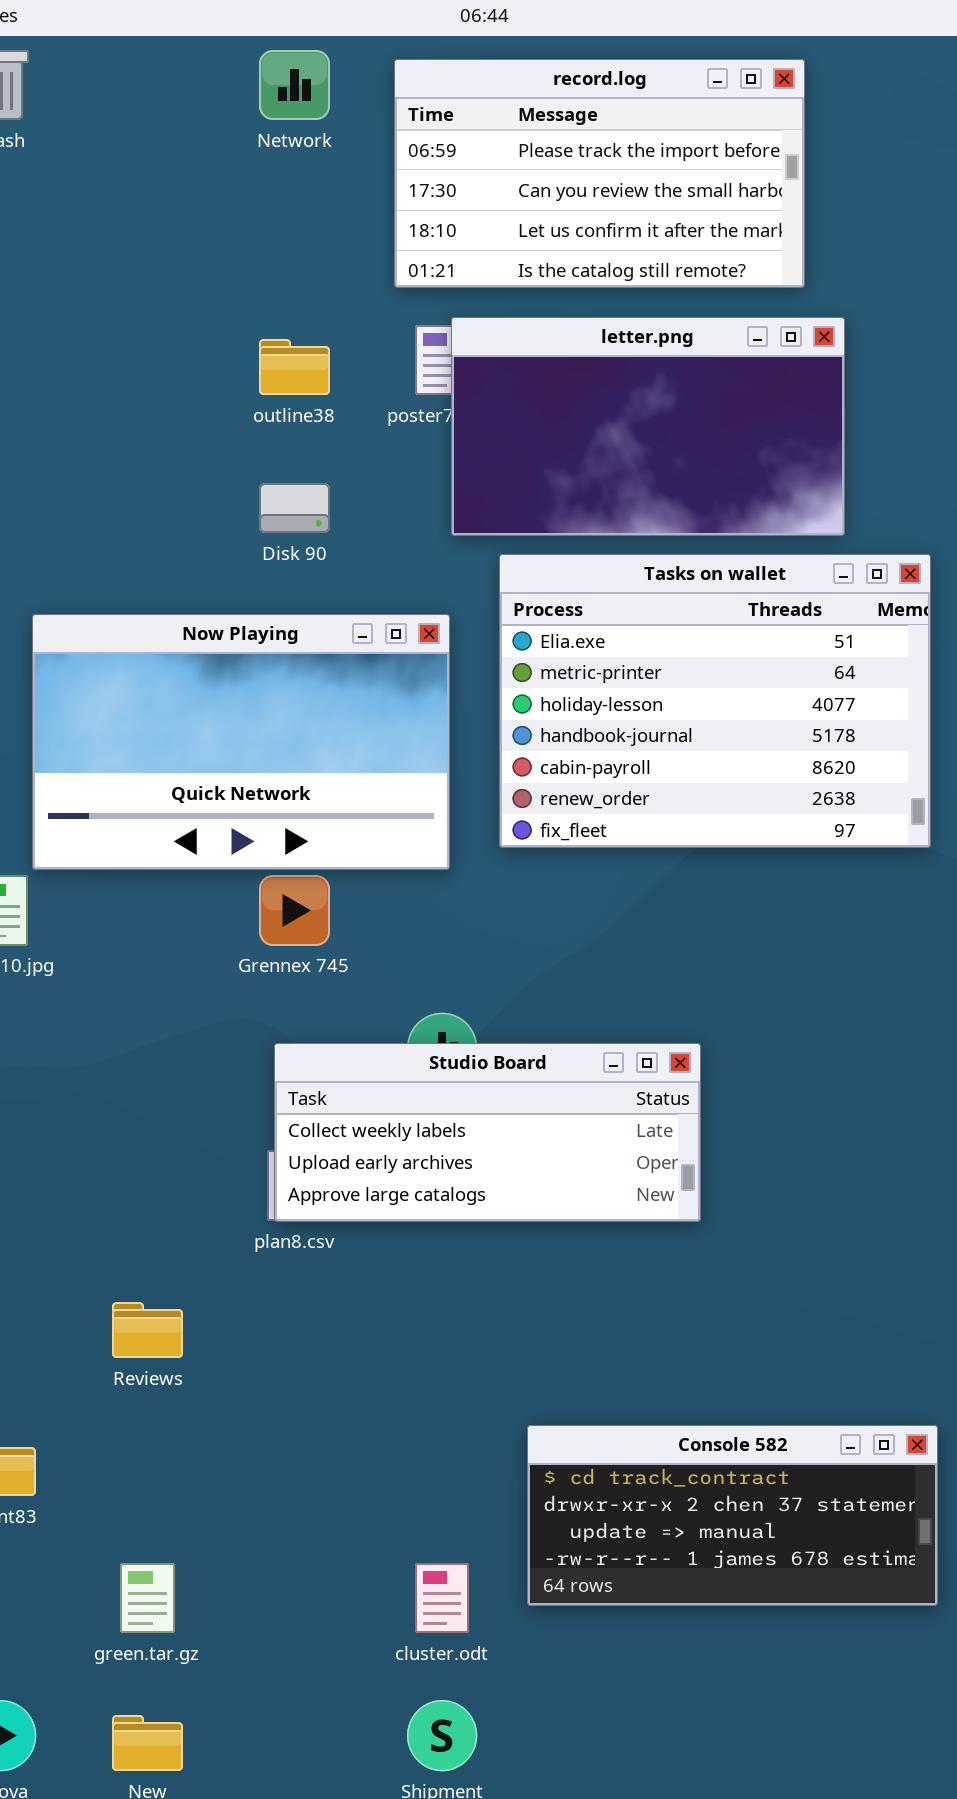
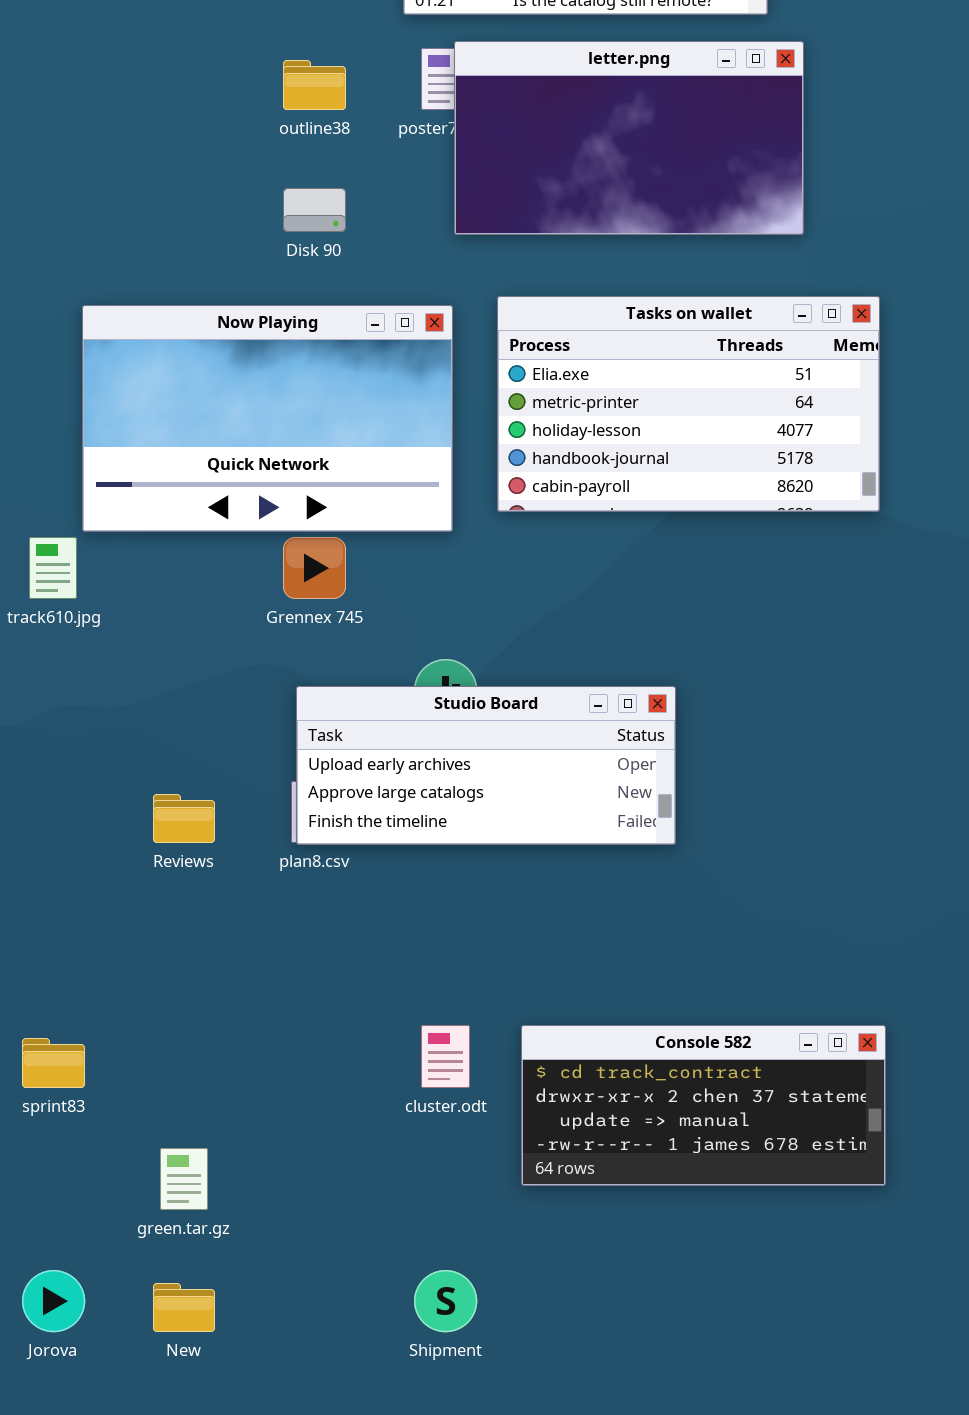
Tasks on wallet: [499,554,931,848] -> [497,296,880,512], resized
Studio Board: [274,1043,701,1222] -> [296,686,676,845], scrolled down 1 row
Reviews: [112,1302,183,1358] -> [153,794,215,843], moved
cluster.odt: [415,1563,469,1633] -> [421,1025,470,1088], moved

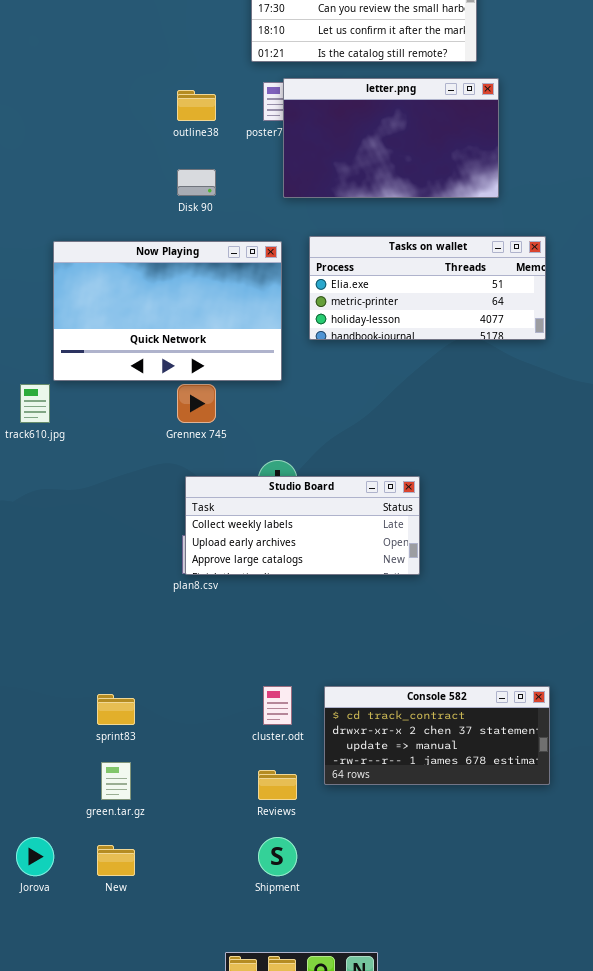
Tasks on wallet: [497,296,880,512] -> [309,236,546,340], resized
Studio Board: [296,686,676,845] -> [185,476,420,575], scrolled up 1 row
Reviews: [153,794,215,843] -> [258,770,297,800], moved
sprint83: [22,1038,85,1088] -> [97,694,135,725], moved

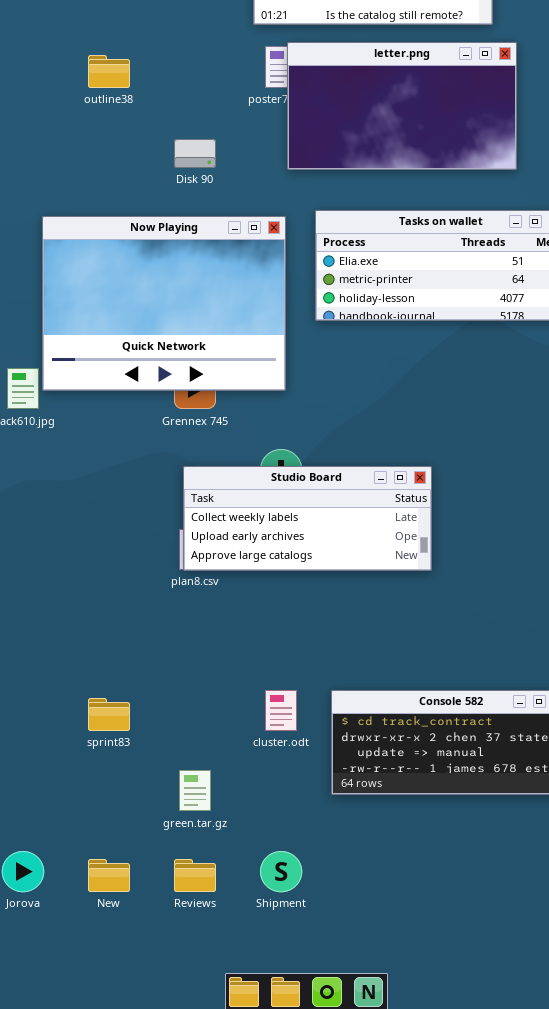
outline38: [177,90,216,121] -> [88,55,130,88], moved
Now Playing: [53,241,282,381] -> [42,216,286,391], resized
green.tar.gz: [101,762,131,800] -> [179,770,211,811], moved
Reviews: [258,770,297,800] -> [174,859,216,892], moved

